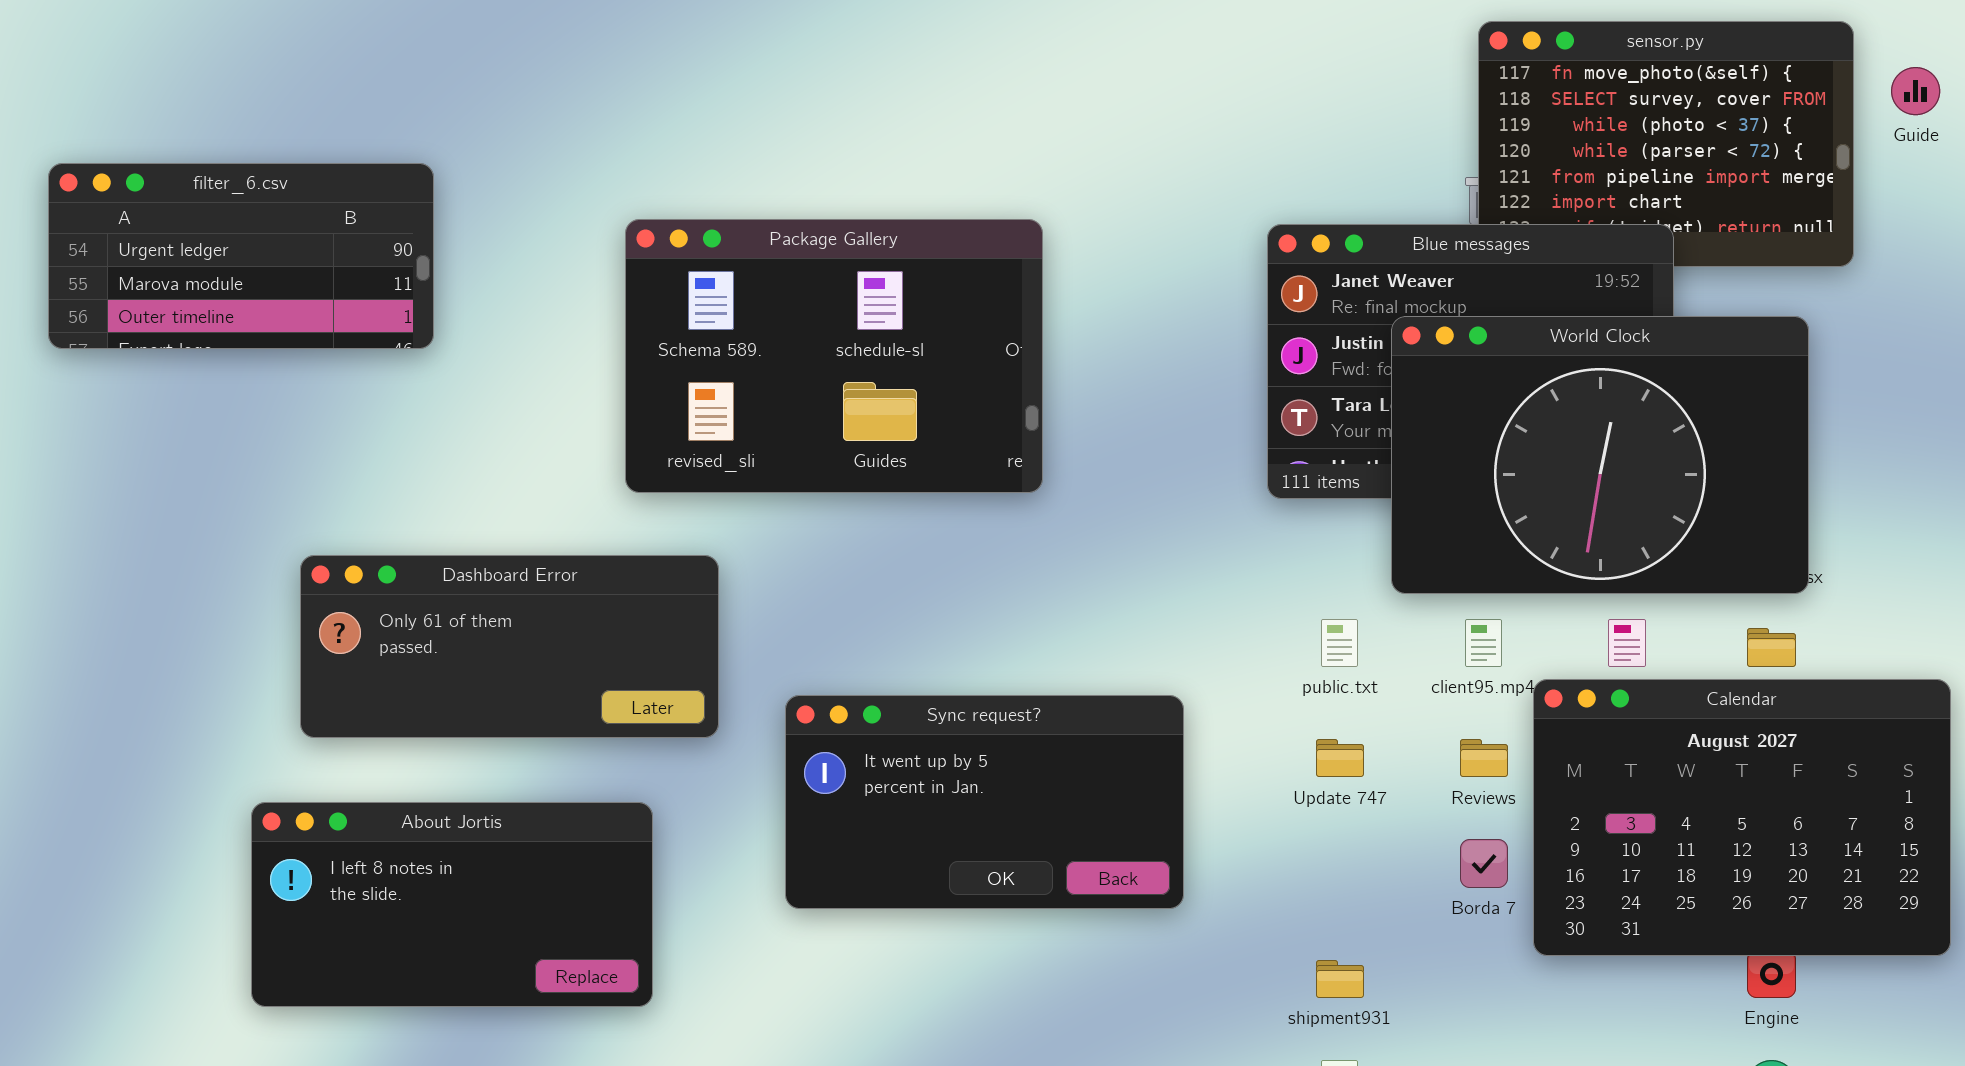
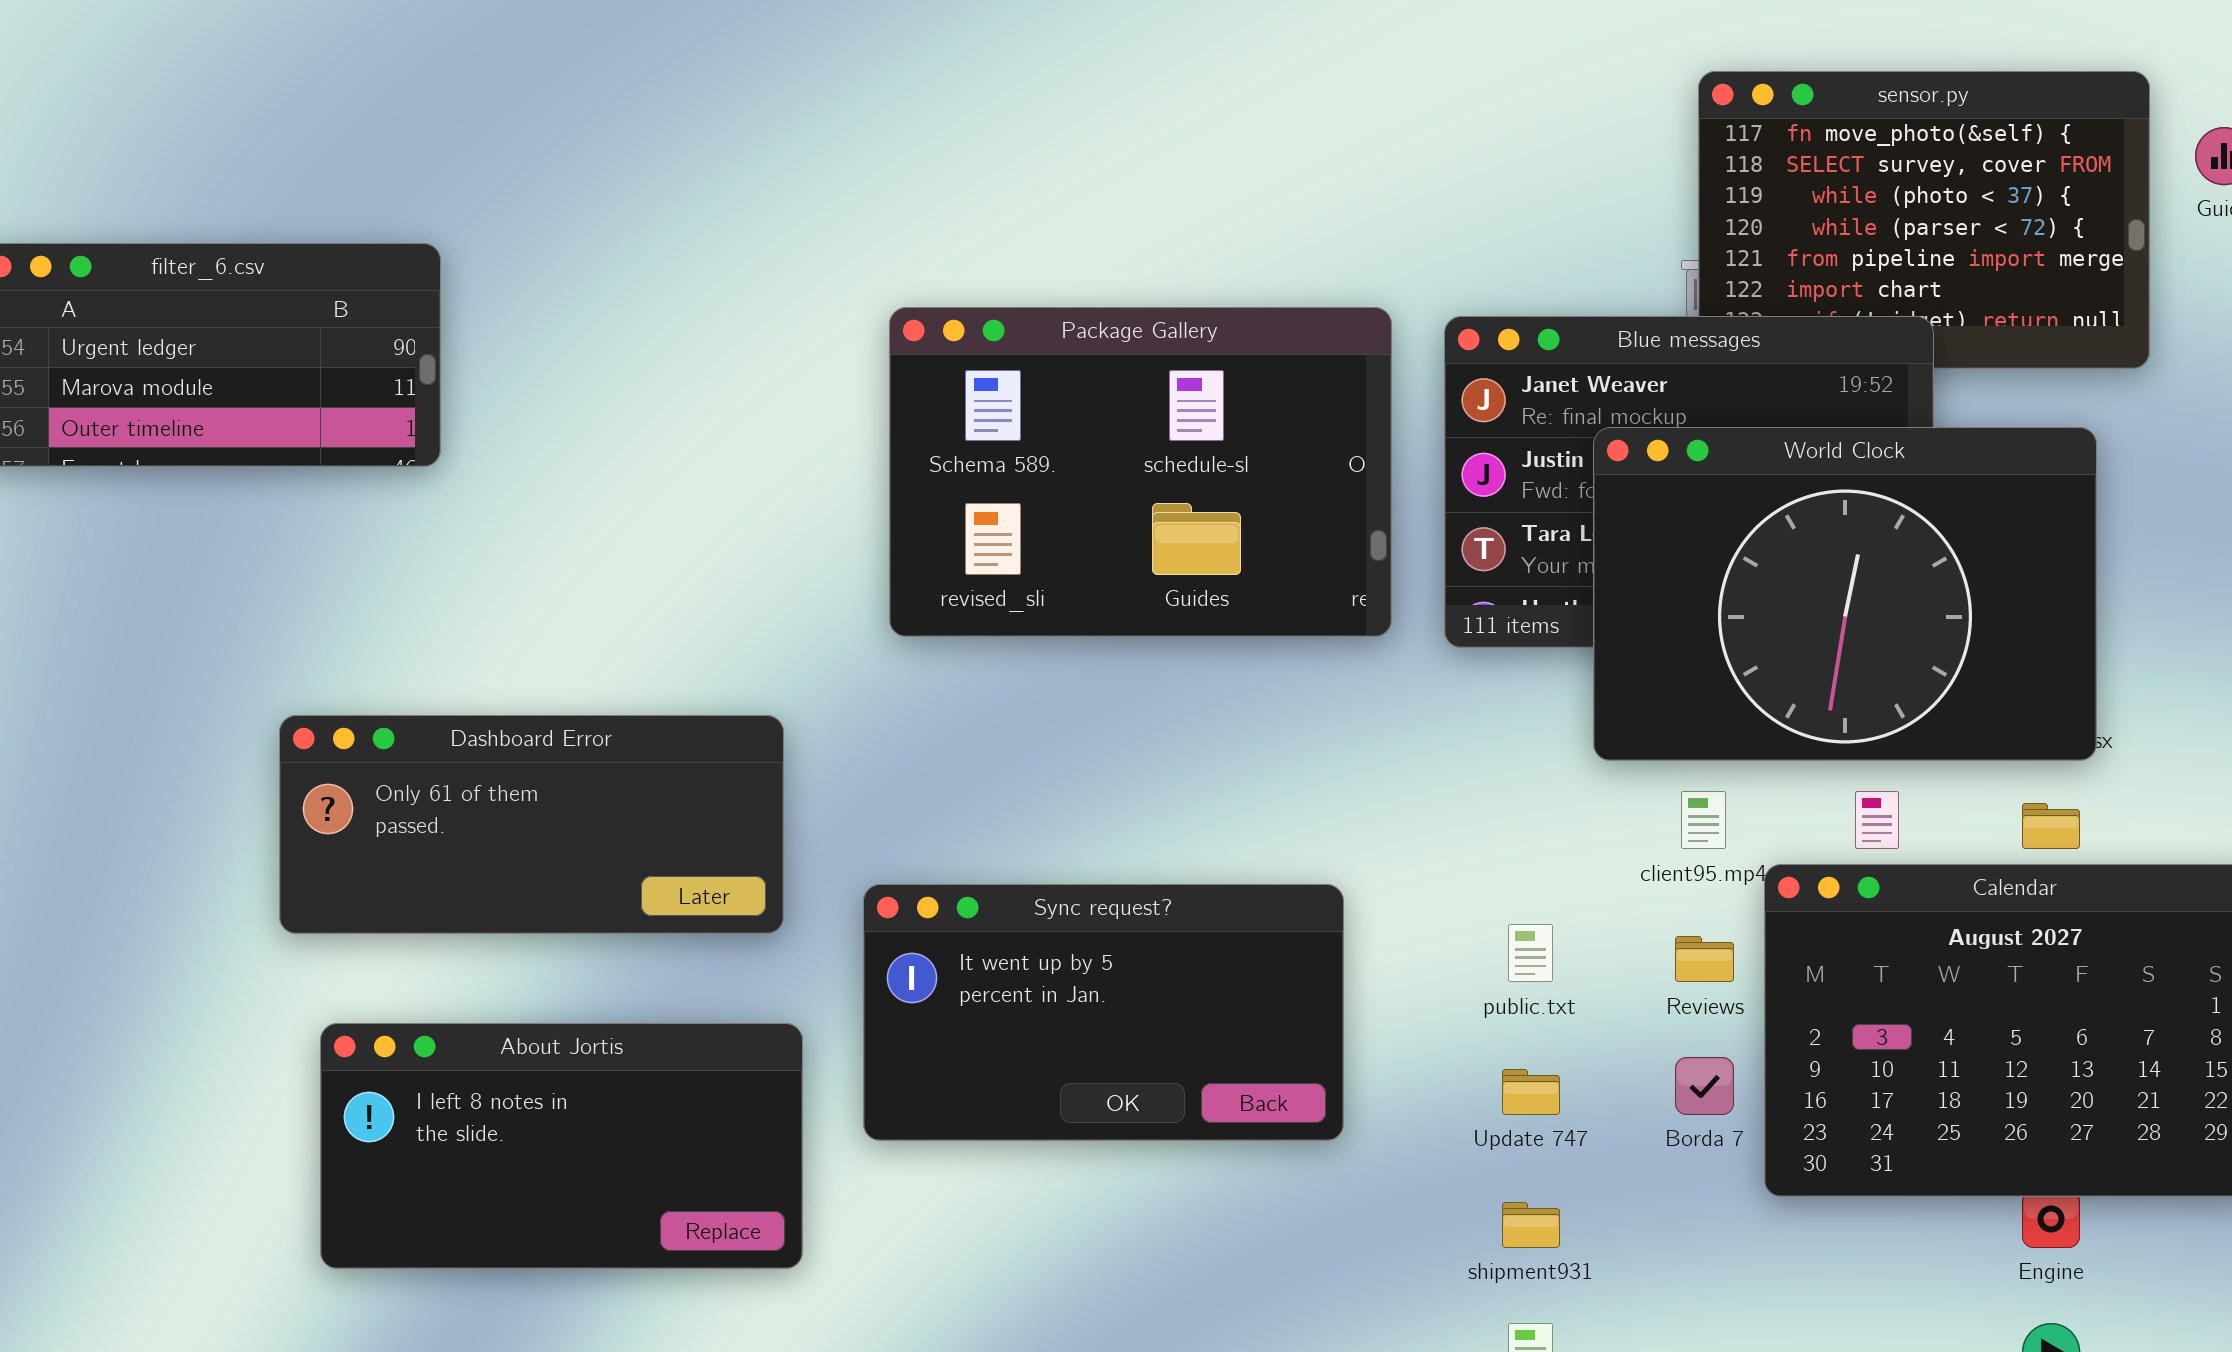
Package Gallery: [625,219,1043,493] -> [889,307,1392,637], moved
public.txt: [1321,619,1358,667] -> [1508,924,1553,982], moved
Update 747: [1316,739,1364,777] -> [1502,1069,1560,1115], moved
About Jortis: [251,802,653,1007] -> [320,1023,803,1269], moved

